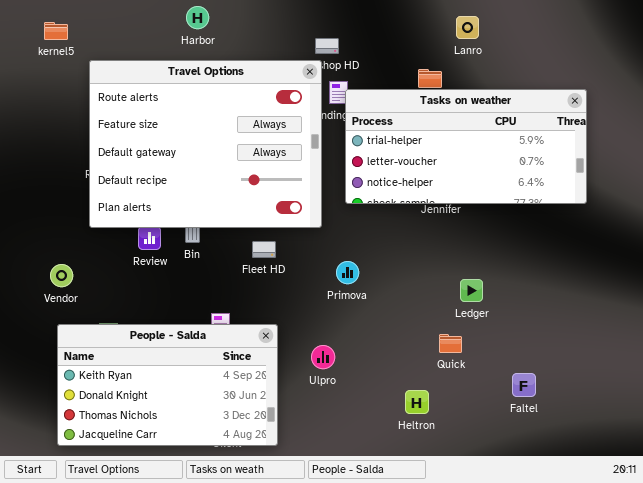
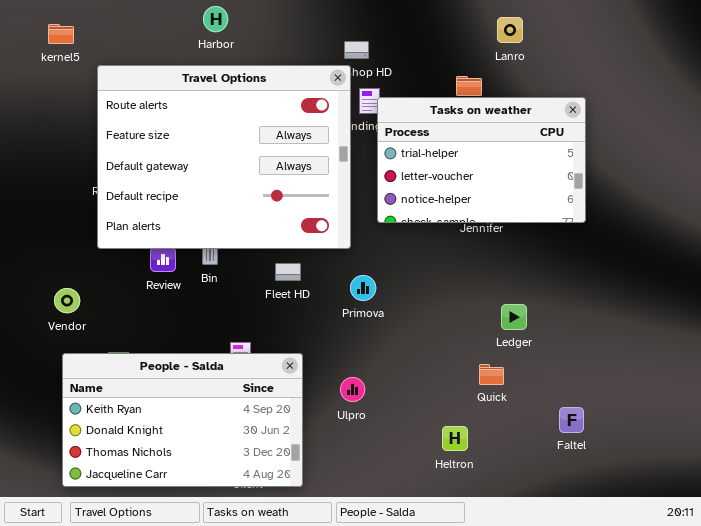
Tasks on weather: [345,89,587,204] -> [377,97,586,223], resized
Primova: [336,261,359,284] -> [350,275,376,301], moved

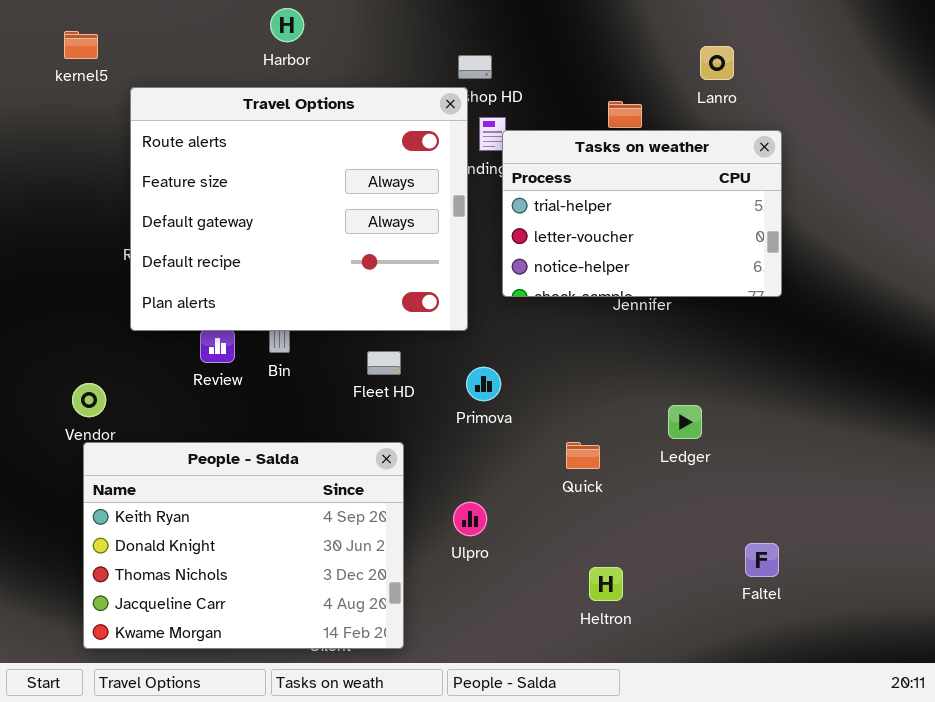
Lanro: [497,17,523,43] -> [700,46,734,80], moved
People - Salda: [62,353,303,487] -> [83,442,404,649], resized
Quick: [479,364,504,385] -> [566,442,600,469], moved

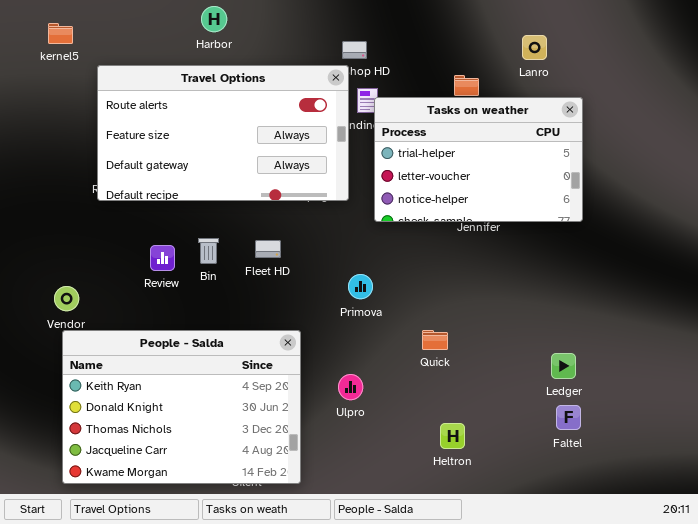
Travel Options: [130,87,468,331] -> [97,65,349,201], resized
Fleet HD: [367,351,401,375] -> [255,240,281,258], moved
Ledger: [668,405,702,439] -> [551,353,576,379], moved

